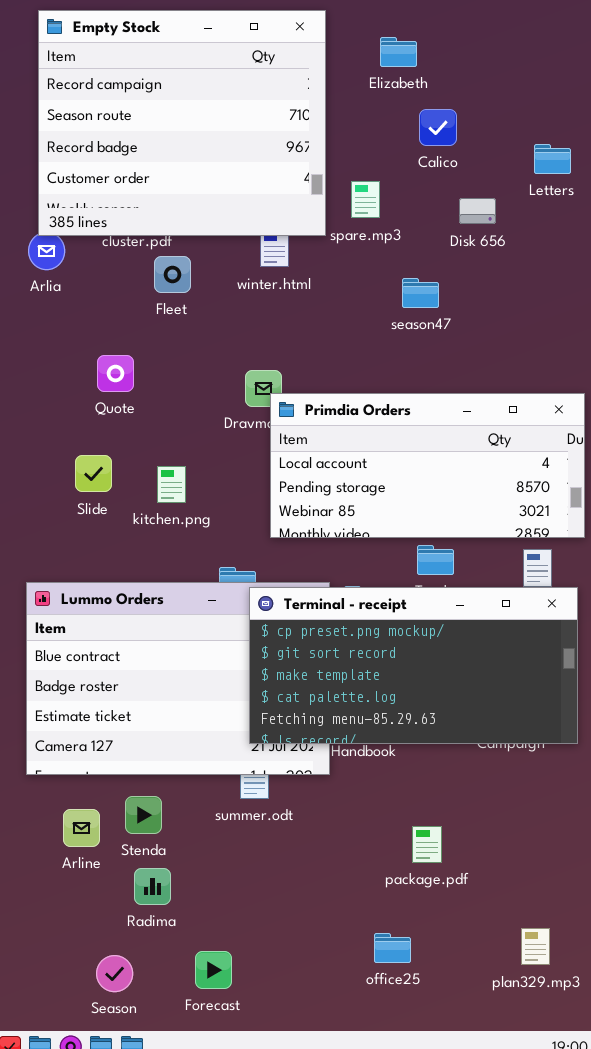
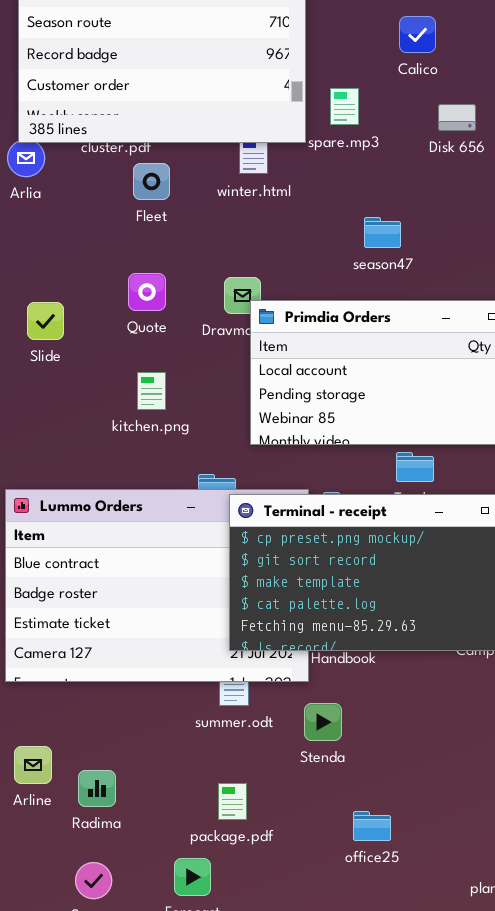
season47: [402,278,439,308] -> [364,217,401,248], moved
Quote: [97,355,134,392] -> [128,273,166,311], moved
Slide: [75,455,112,492] -> [27,302,64,340], moved
Stenda: [125,796,162,834] -> [304,703,342,741], moved
Arline: [63,809,100,847] -> [14,746,52,784], moved
package.pdf: [412,826,442,863] -> [218,783,247,820], moved
Radima: [134,868,171,905] -> [78,770,116,807], moved
office25: [374,933,411,963] -> [353,811,391,841], moved

